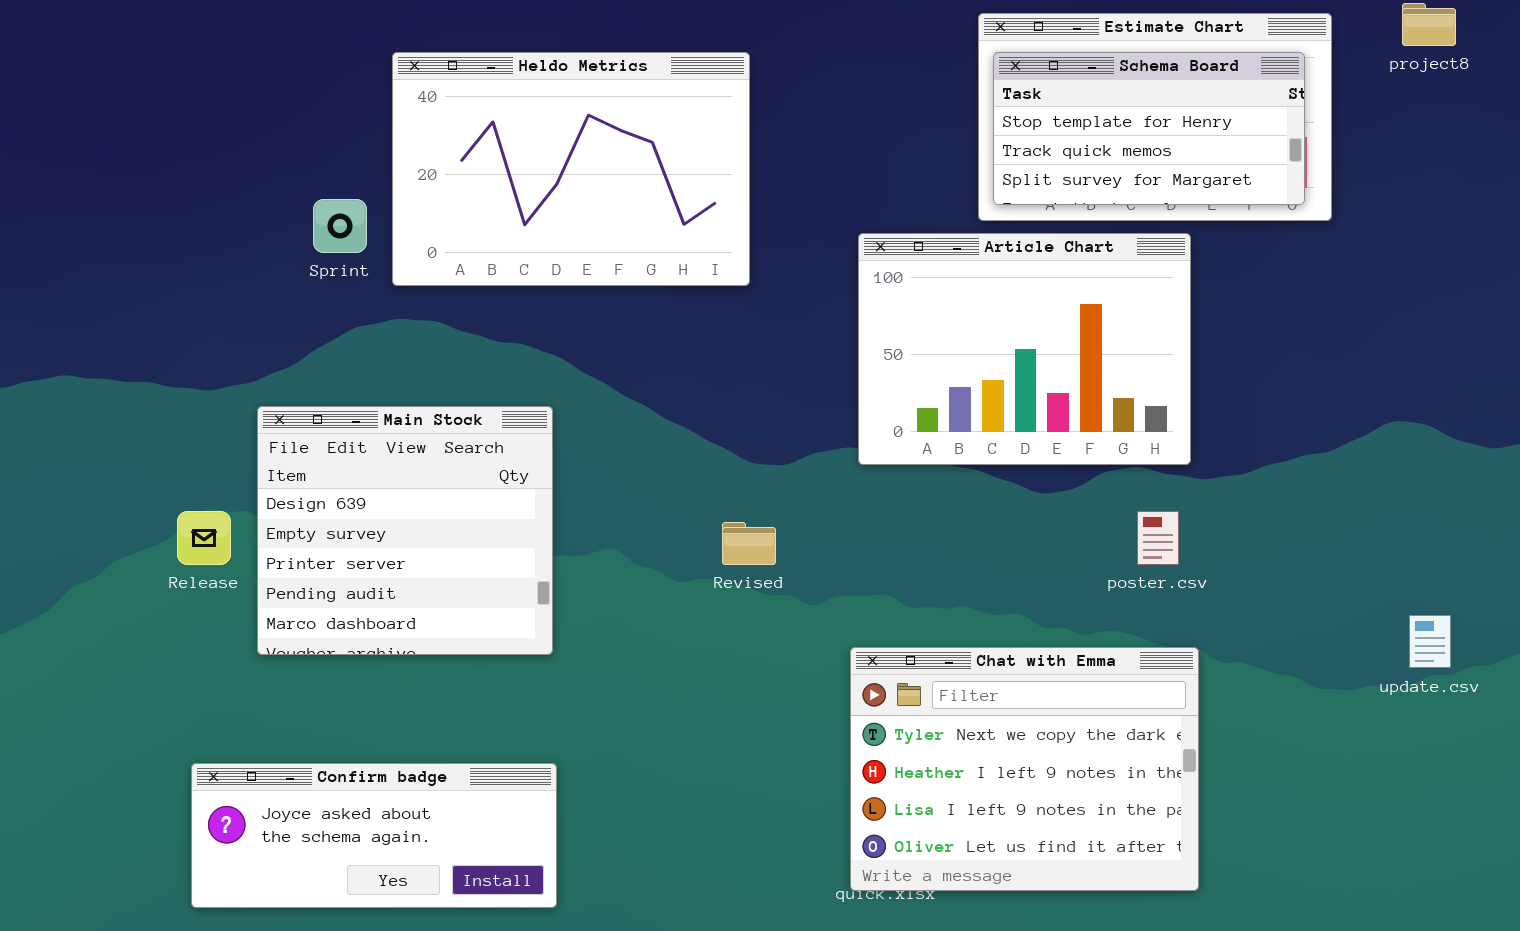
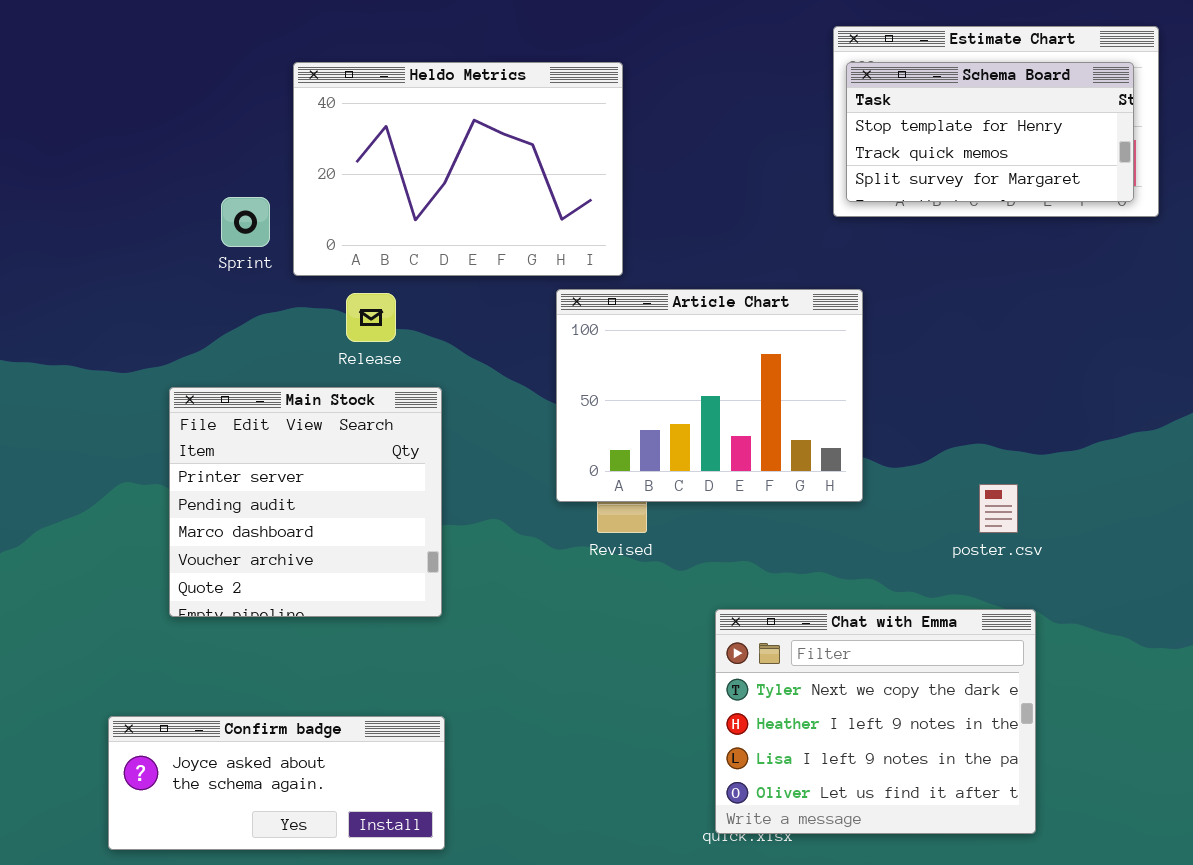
Article Chart: [858,233,1191,465] -> [556,289,863,502], moved
Main Stock: [257,406,553,655] -> [169,387,442,617], scrolled down 2 rows
Release: [177,511,231,565] -> [346,293,396,342], moved

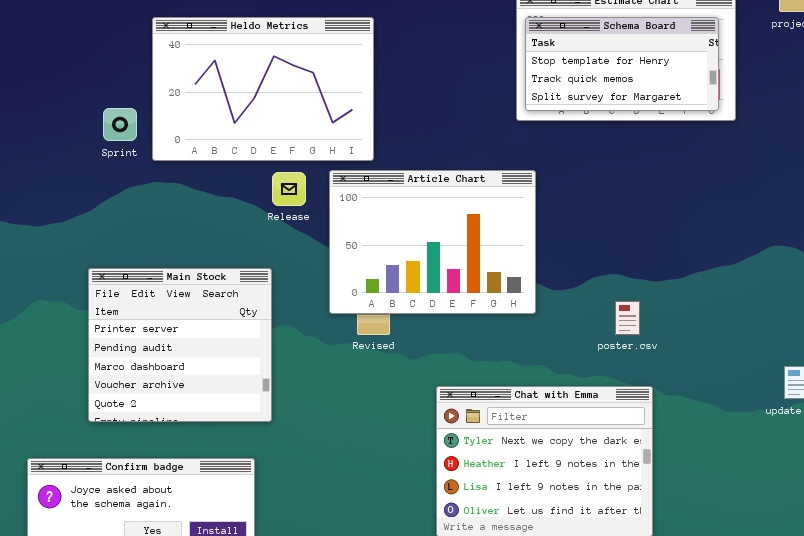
Release: [346,293,396,342] -> [272,172,306,206], moved
Main Stock: [169,387,442,617] -> [88,268,272,422], moved

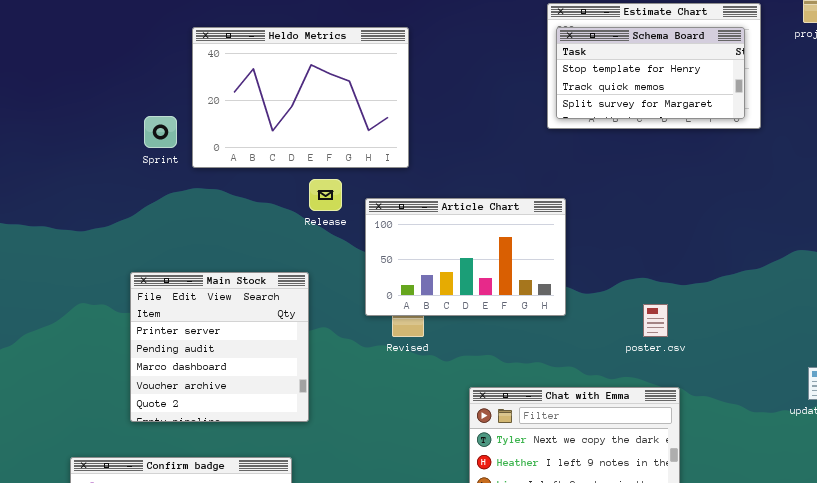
Article Chart: [329,170,536,314] -> [365,198,566,316], resized

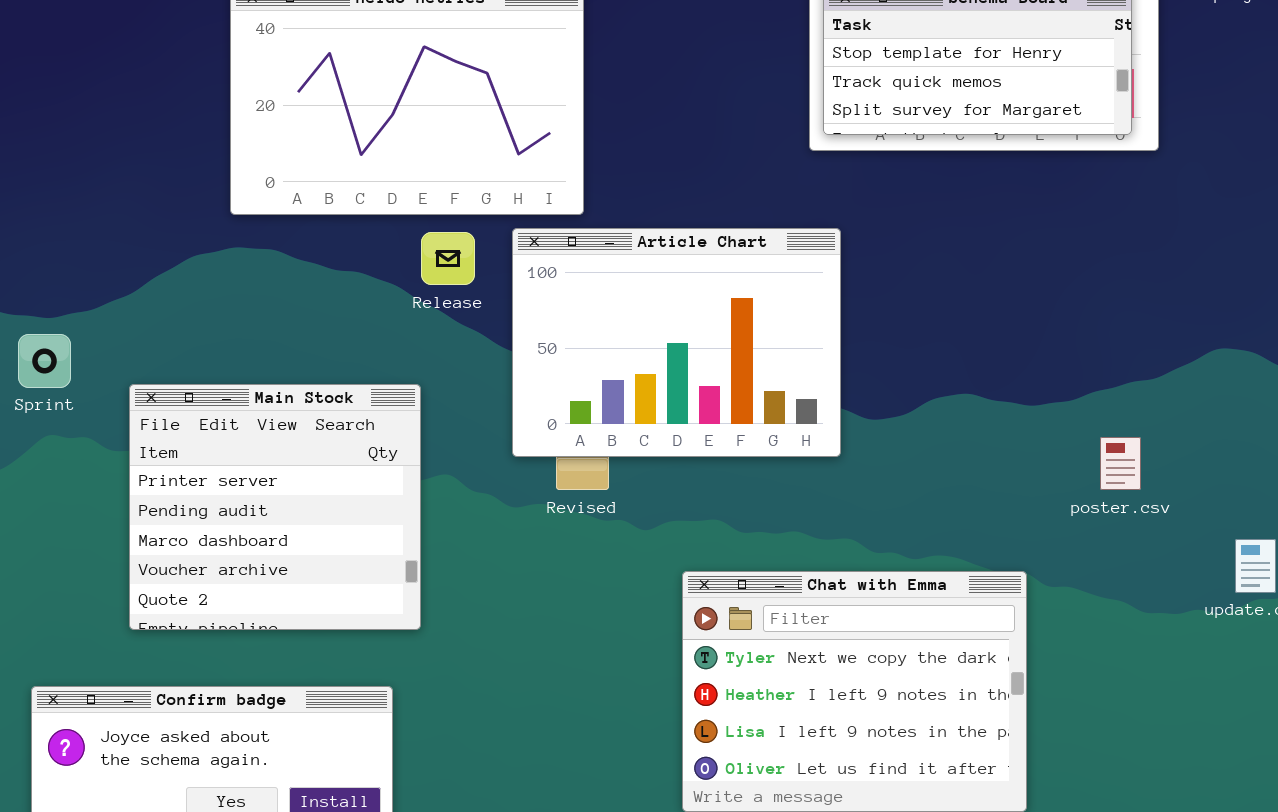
Sprint: [144,116,177,148] -> [18,334,71,388], moved
Article Chart: [365,198,566,316] -> [512,228,841,457], resized
poster.csv: [643,304,668,337] -> [1100,437,1141,490], moved

